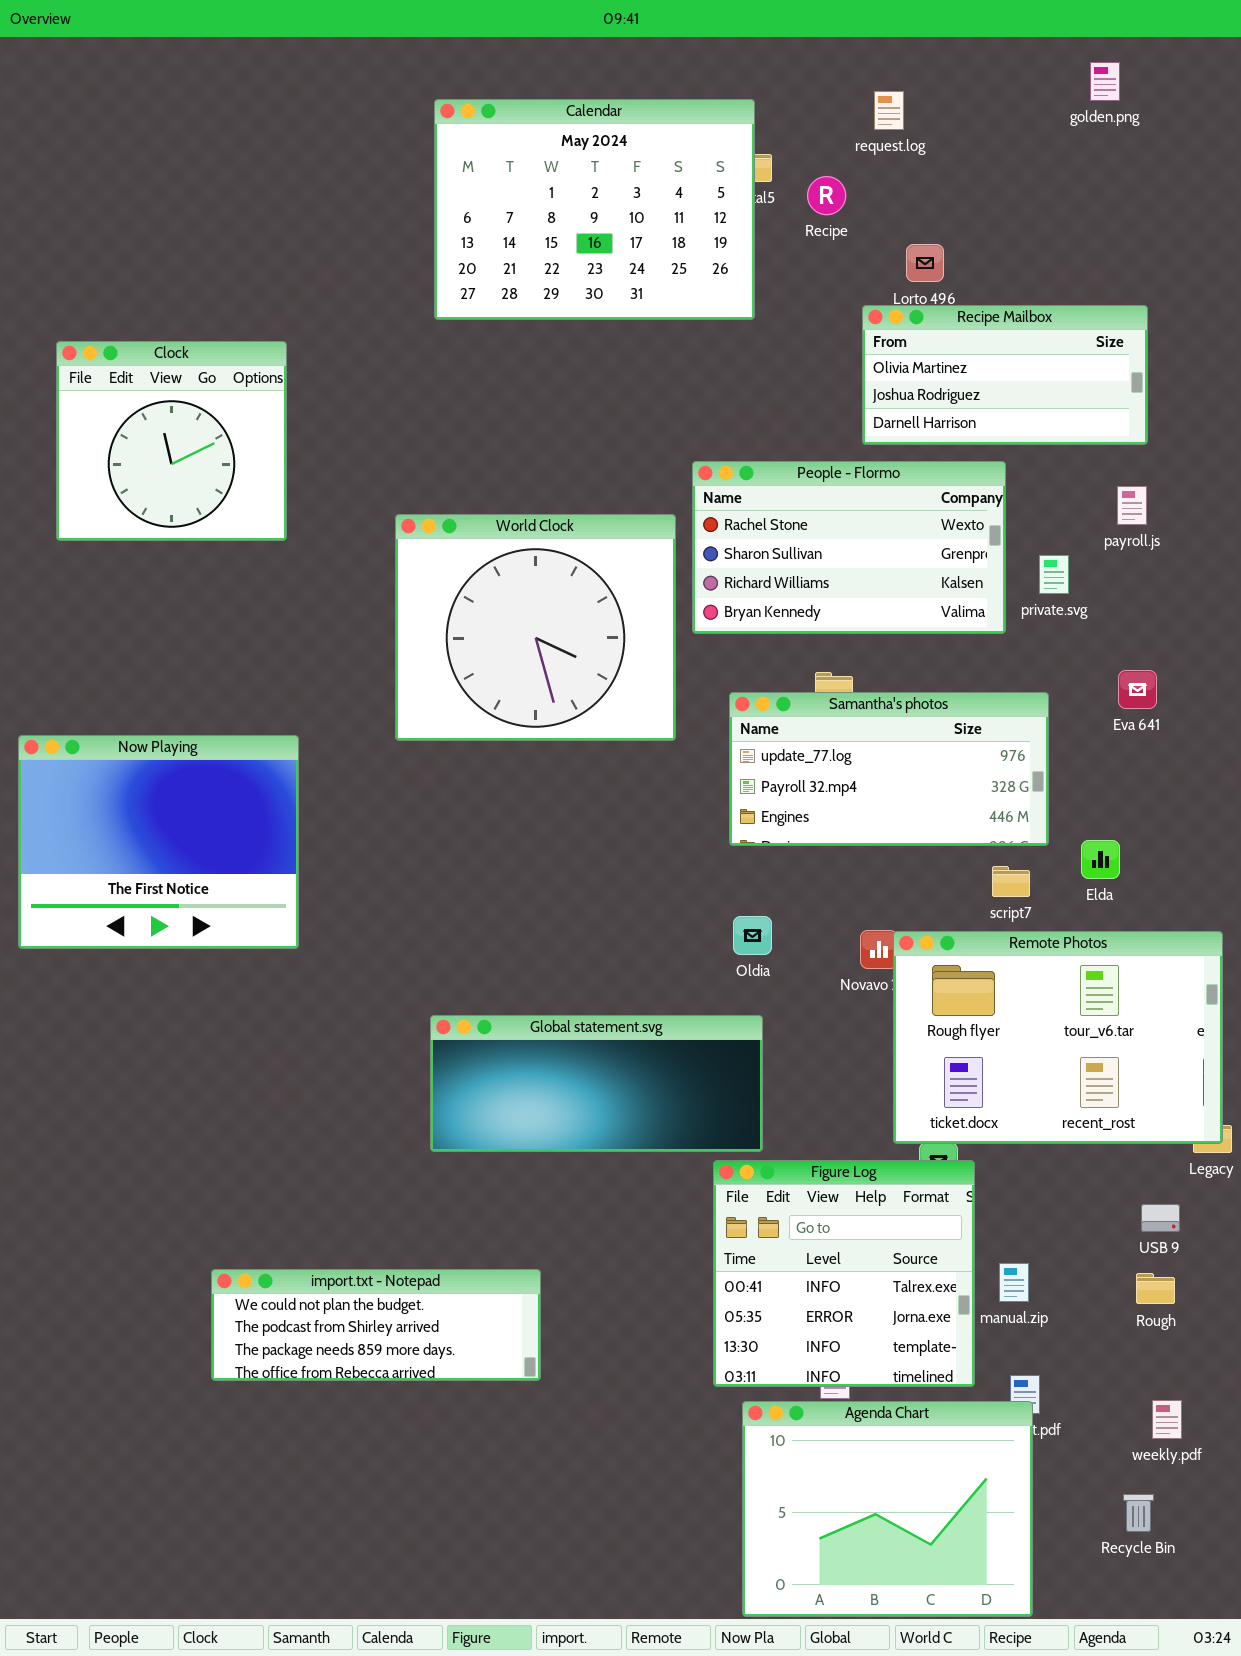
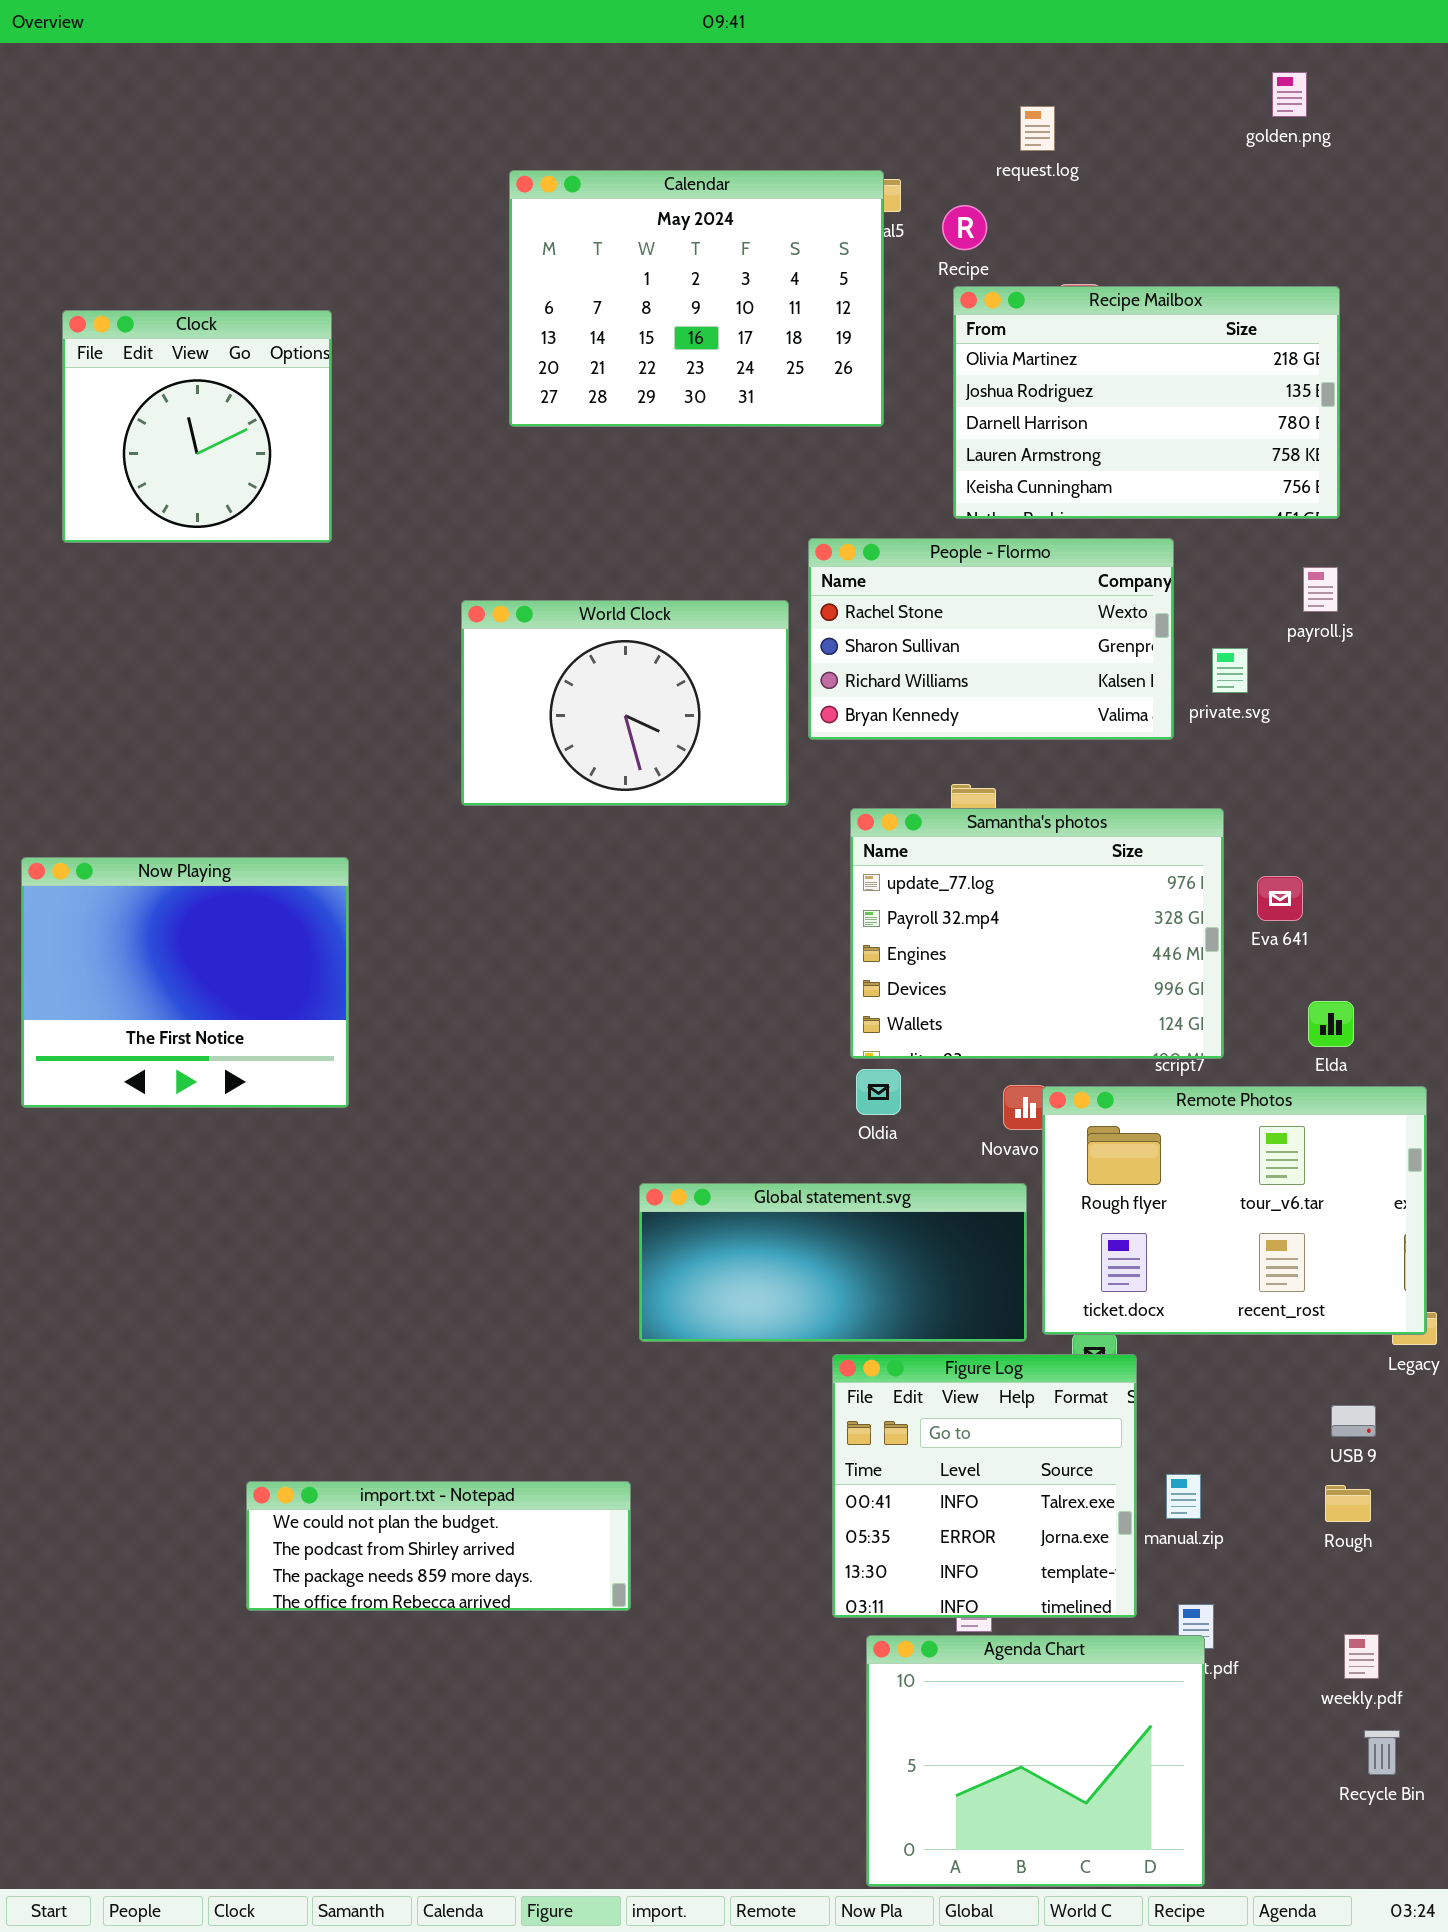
Calendar: [434,99,755,320] -> [509,170,884,427], moved
Recipe Mailbox: [862,305,1148,445] -> [953,286,1340,519], resized
Clock: [56,341,287,541] -> [62,310,332,543], moved
World Clock: [395,514,676,741] -> [461,600,789,806], resized
Eva 641: [1118,670,1157,709] -> [1257,876,1303,921], moved
Samantha's photos: [729,692,1049,846] -> [850,808,1224,1059], resized
Elda: [1081,840,1120,879] -> [1308,1001,1354,1047], moved
Global statement.svg: [430,1015,763,1152] -> [639,1183,1027,1342], moved
Recycle Bin: [1123,1494,1154,1532] -> [1364,1730,1400,1775], moved

